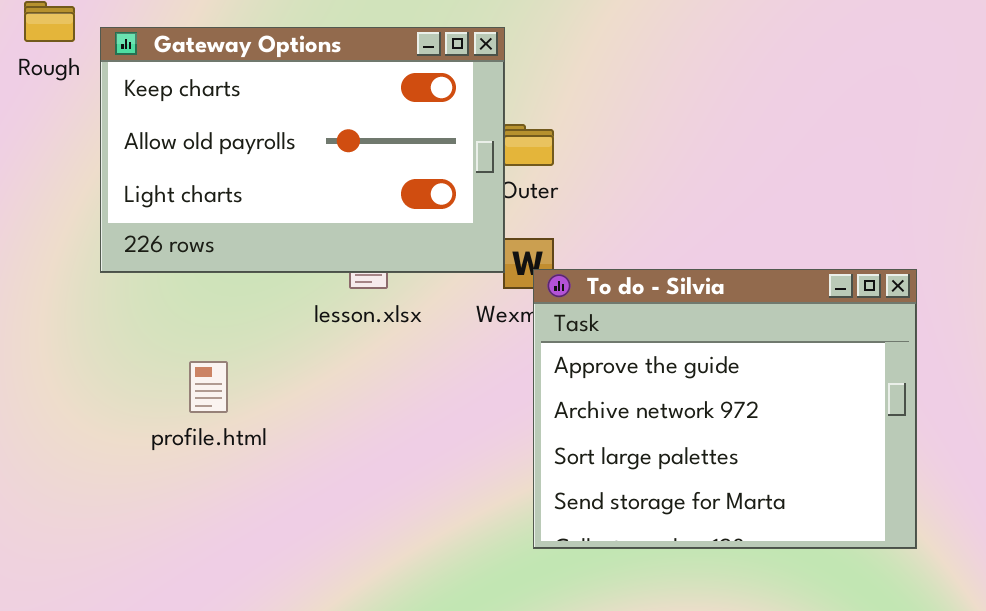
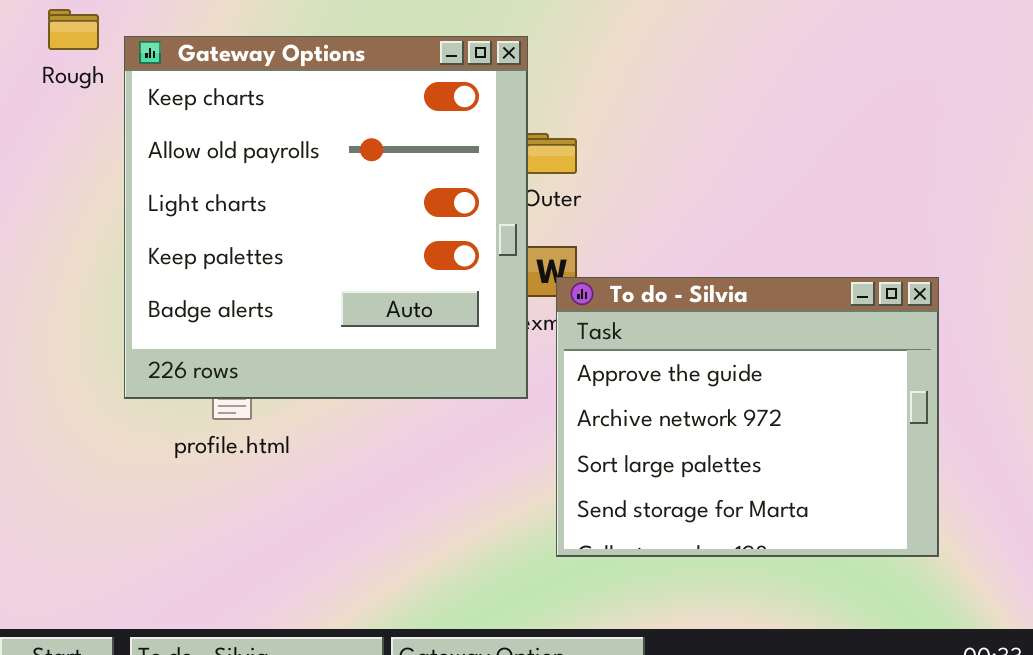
Gateway Options: [100,27,505,273] -> [124,36,528,399], resized

